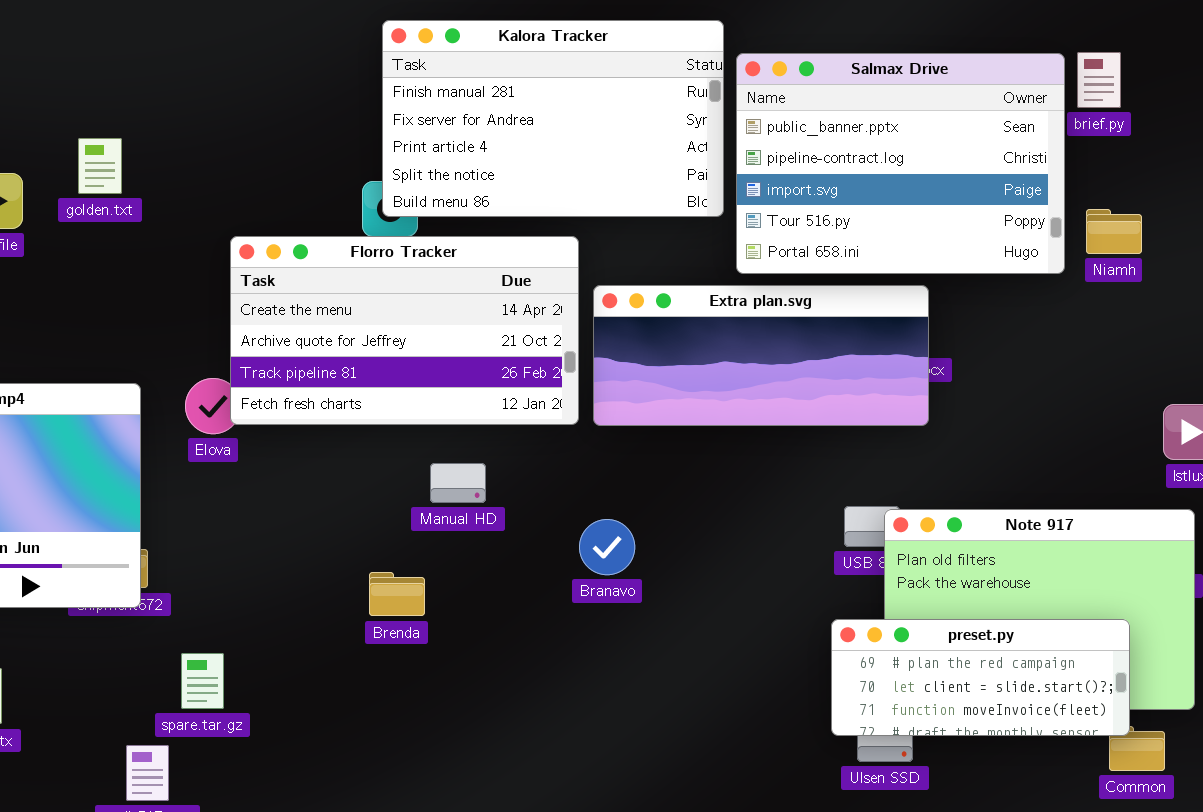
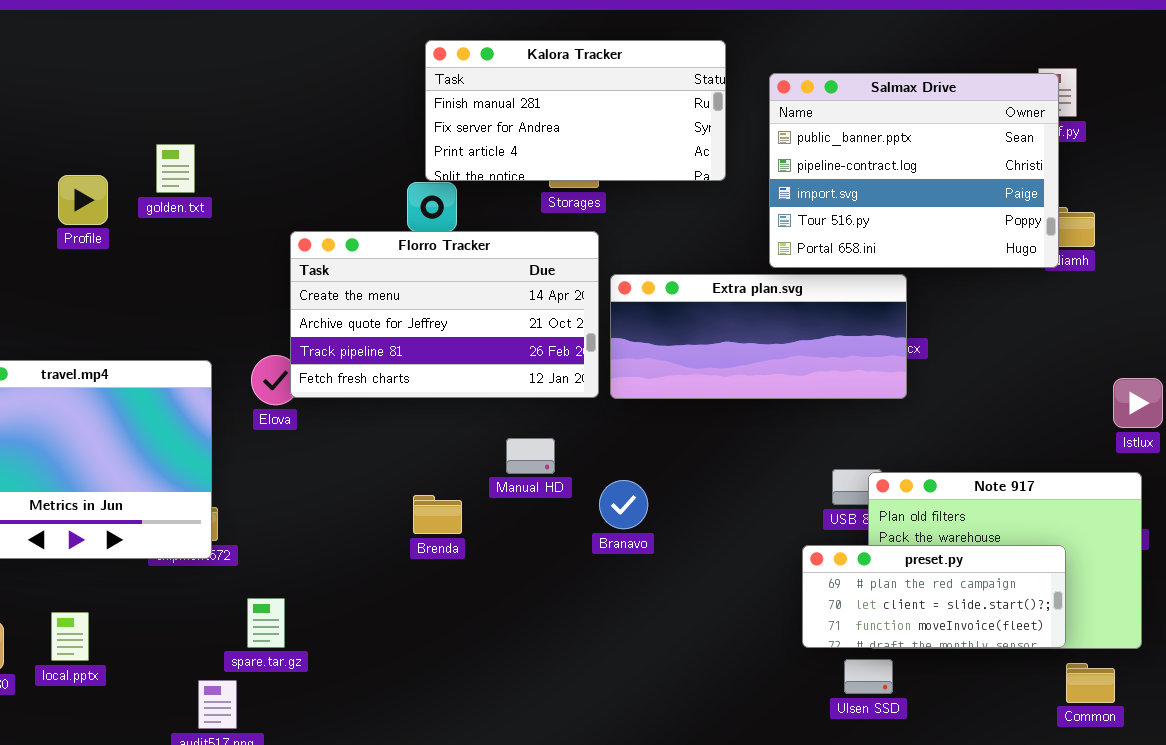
Kalora Tracker: [382,20,724,217] -> [425,40,726,181], resized
Salmax Drive: [736,53,1065,274] -> [769,73,1059,268], moved
Manual HD: [430,463,486,503] -> [506,438,555,474], moved
Brenda: [369,572,425,616] -> [413,495,462,534], moved
preset.py: [831,619,1130,736] -> [802,545,1066,648], moved

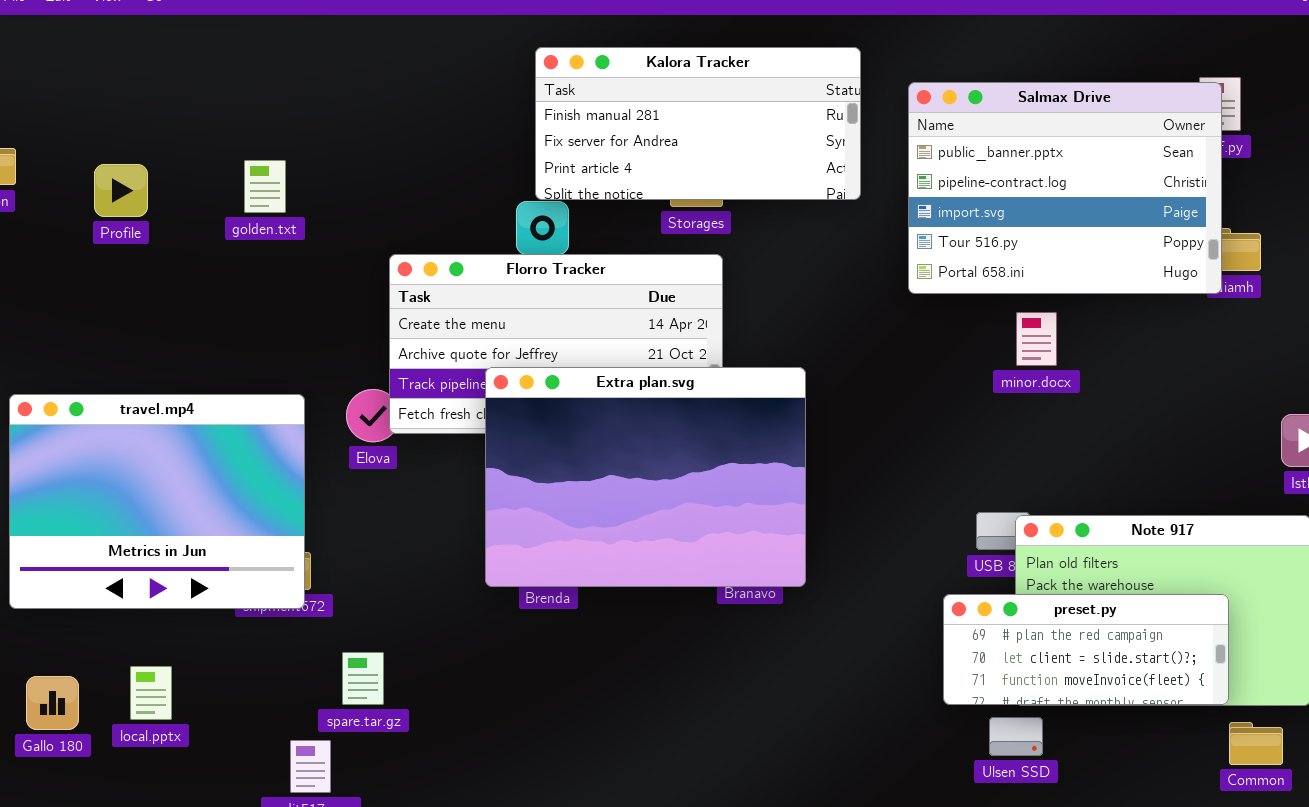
Profile: [58,175,108,225] -> [94,164,148,217], moved
Extra plan.svg: [610,274,907,399] -> [485,367,806,587], moved, resized

